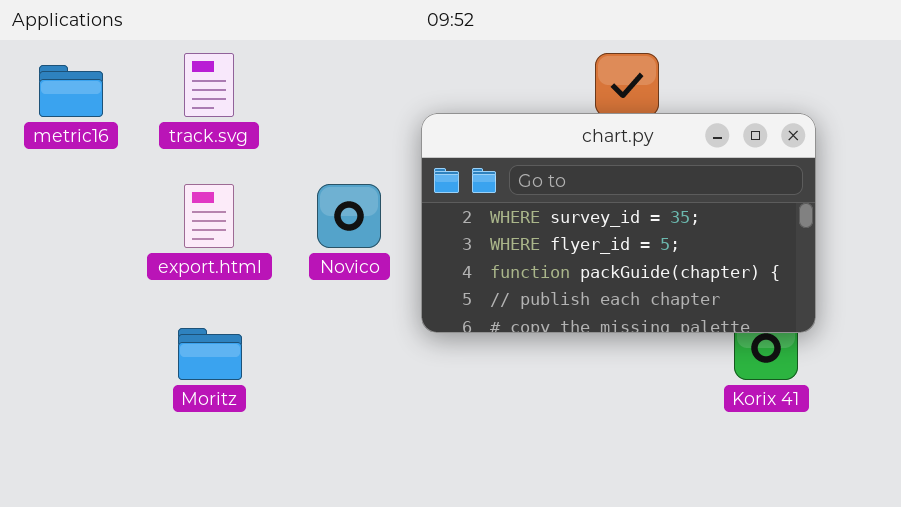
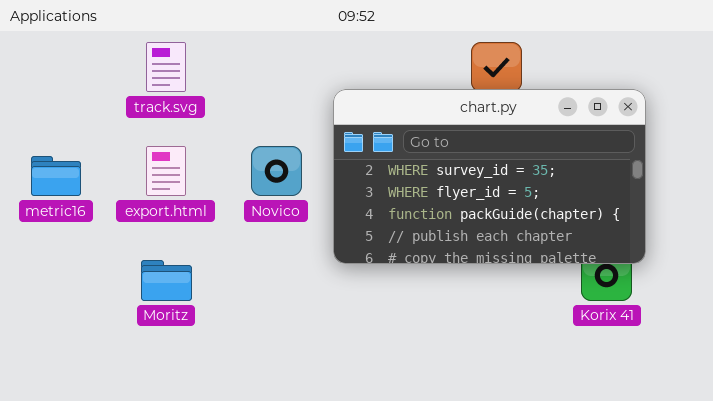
metric16: [39,65,103,117] -> [31,156,81,196], moved

